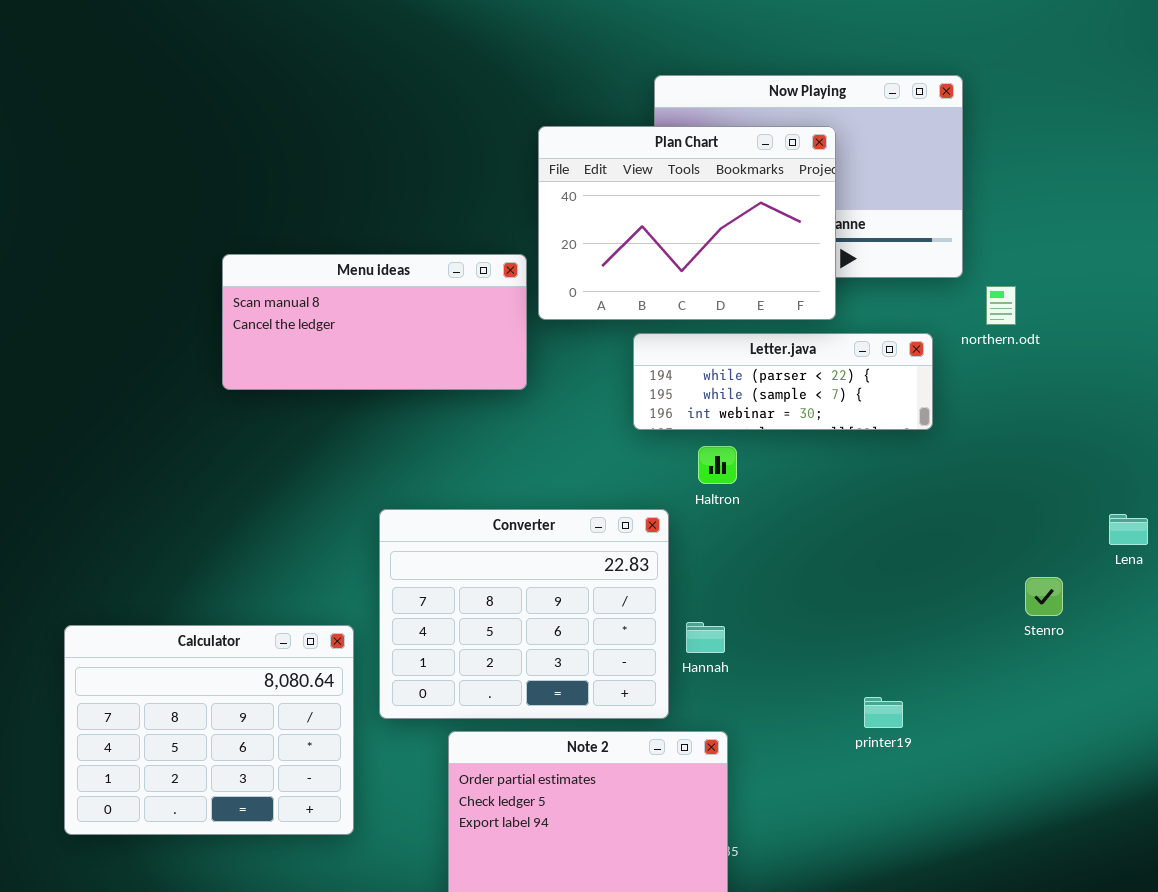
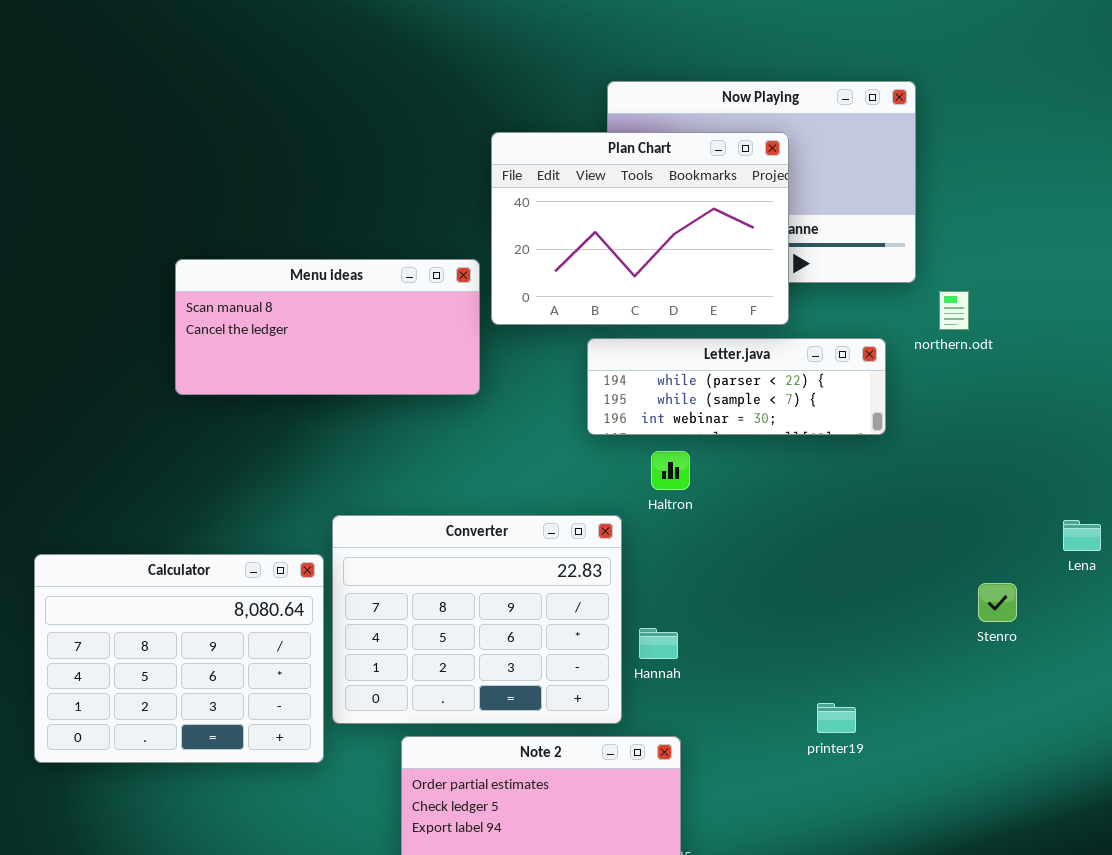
Calculator: [64,625,354,835] -> [34,554,324,763], moved

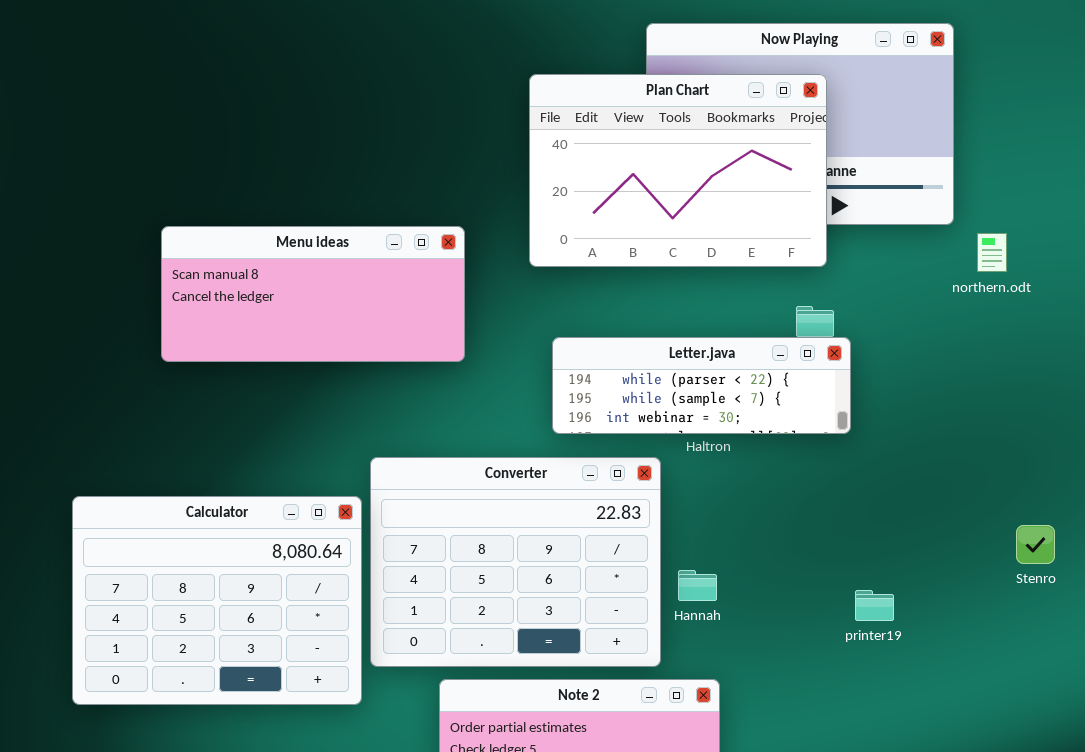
Menu ideas: [175,259,480,395] -> [161,226,465,362], moved
Letter.java: [587,338,886,435] -> [552,337,851,434], moved
printer19: [817,703,856,733] -> [855,590,894,621], moved

